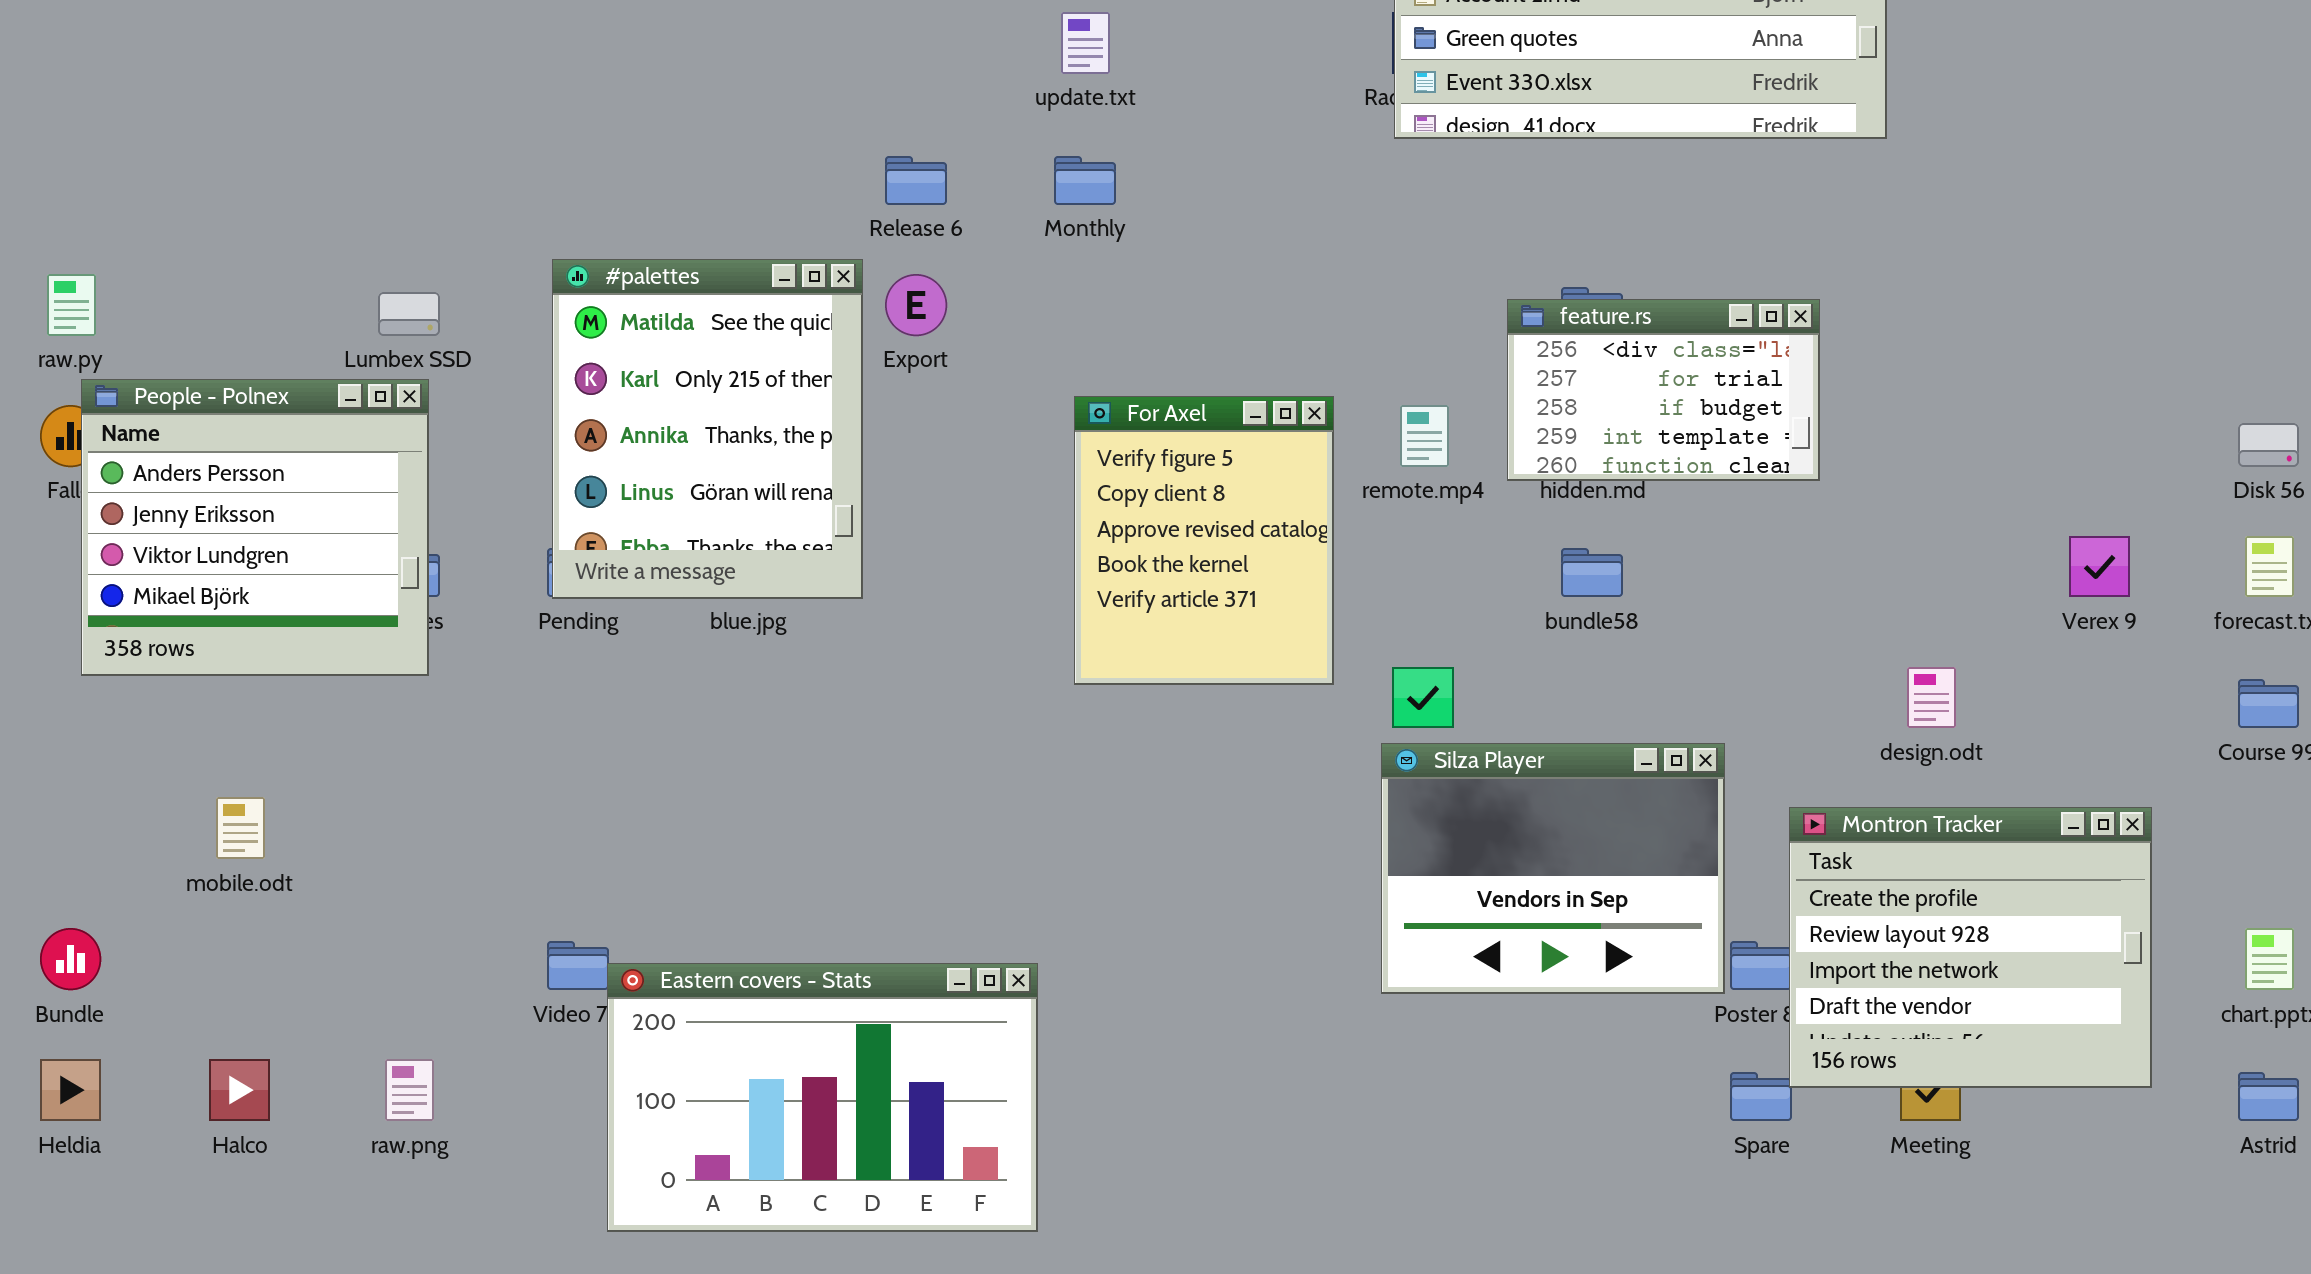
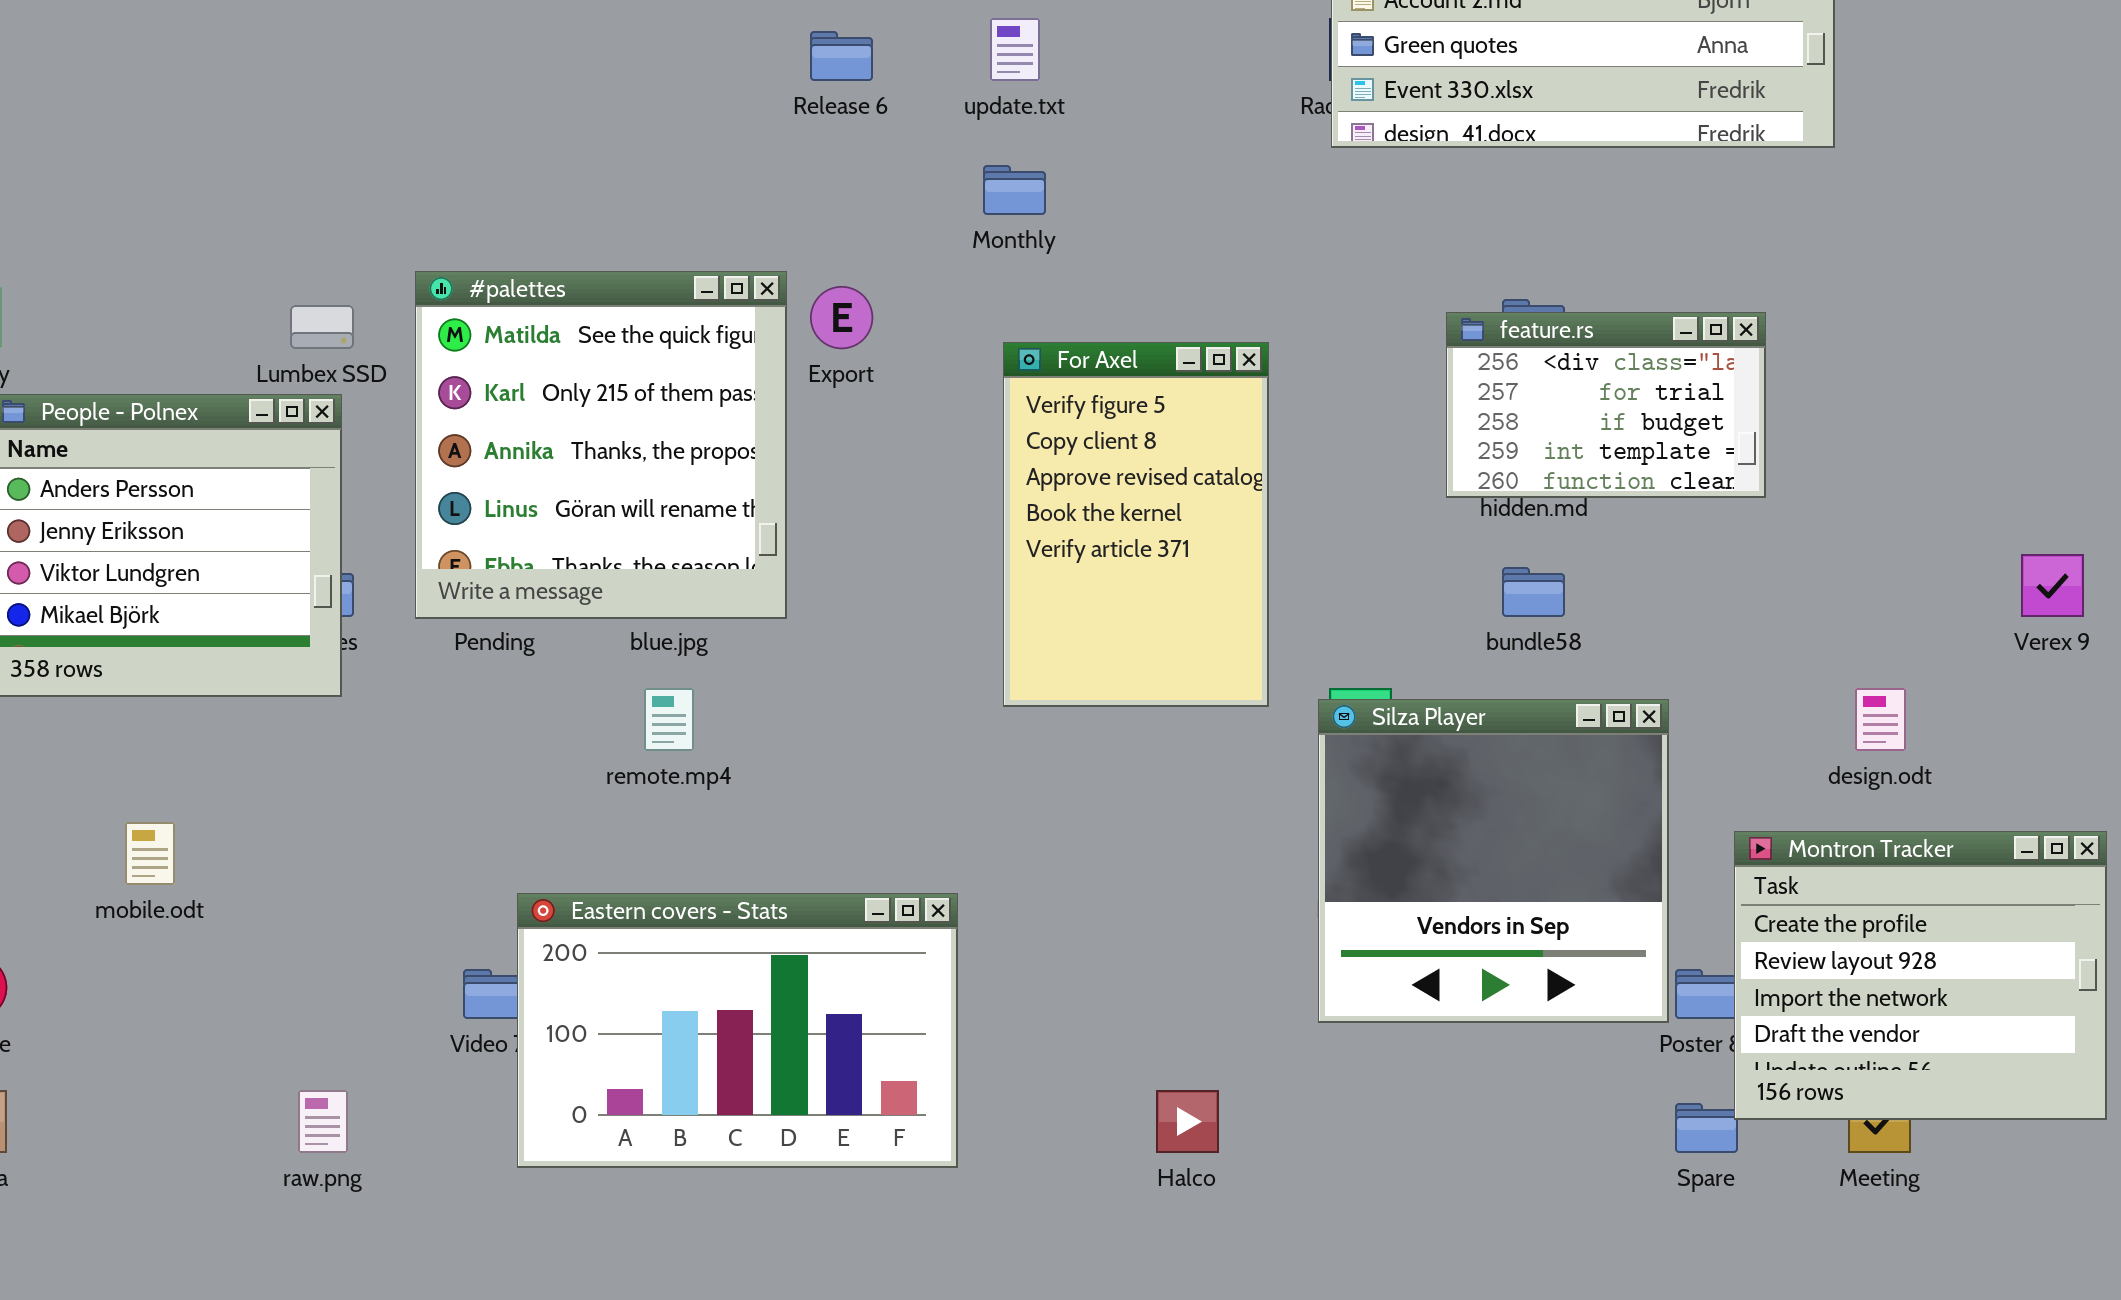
Release 6: [885,156,947,205] -> [810,31,873,81], moved
#palettes: [552,259,863,599] -> [415,271,787,619], resized
For Axel: [1074,396,1334,685] -> [1003,342,1269,707], resized
remote.mp4: [1400,405,1449,467] -> [644,688,694,751], moved
Silza Player: [1381,743,1725,994] -> [1318,699,1669,1023], resized
Eastern covers - Stats: [607,963,1038,1232] -> [517,893,958,1168], moved
Halco: [209,1059,270,1121] -> [1156,1090,1219,1153], moved

